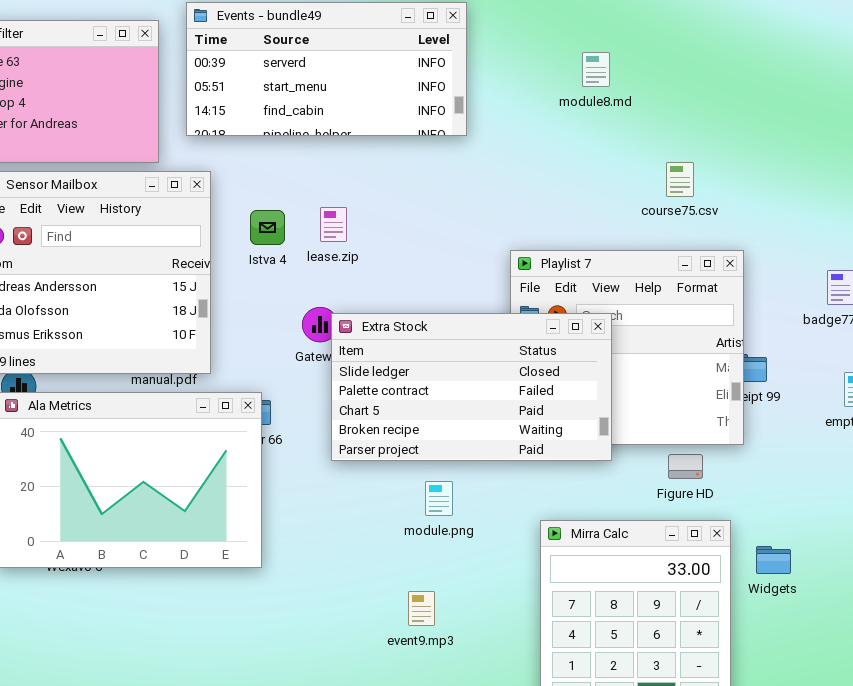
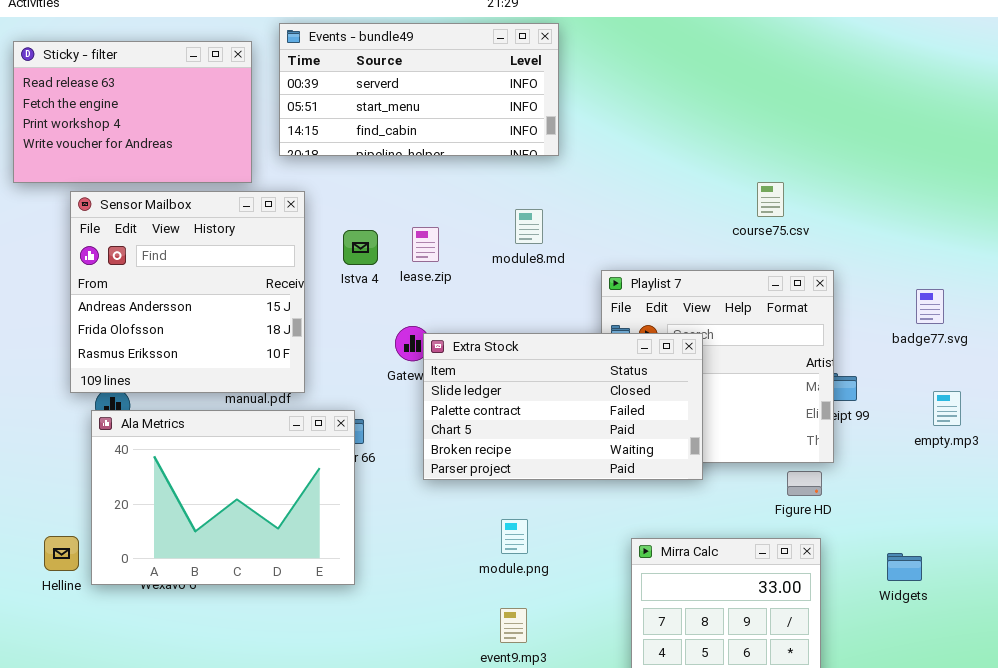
module8.md: [582,52,610,87] -> [515,209,543,244], moved
Figure HD: [668,454,703,479] -> [787,471,822,496], moved
module.png: [425,481,453,516] -> [501,519,528,554], moved
Widgets: [756,546,791,574] -> [887,553,922,581], moved

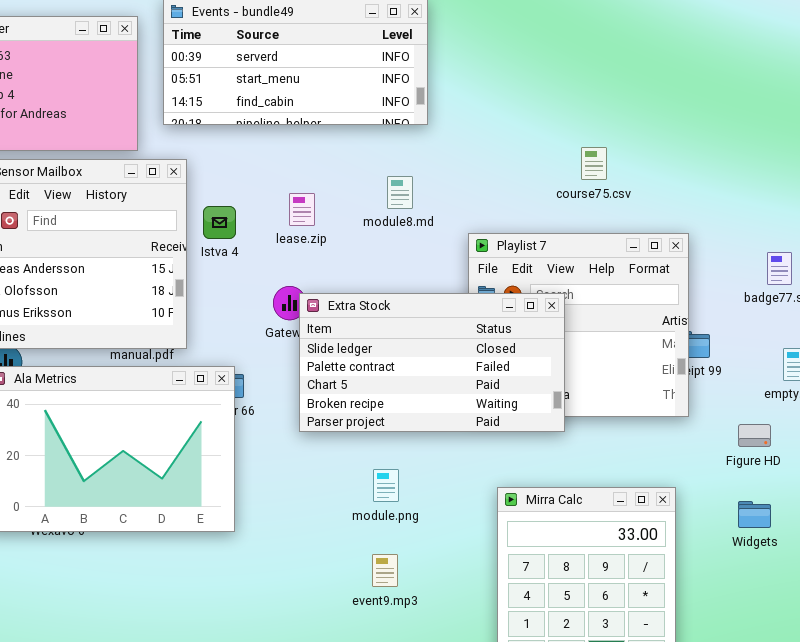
course75.csv: [757,182,784,217] -> [581,147,607,180], moved
Istva 4: [343,230,378,265] -> [203,206,236,239], moved
Figure HD: [787,471,822,496] -> [738,424,771,447], moved

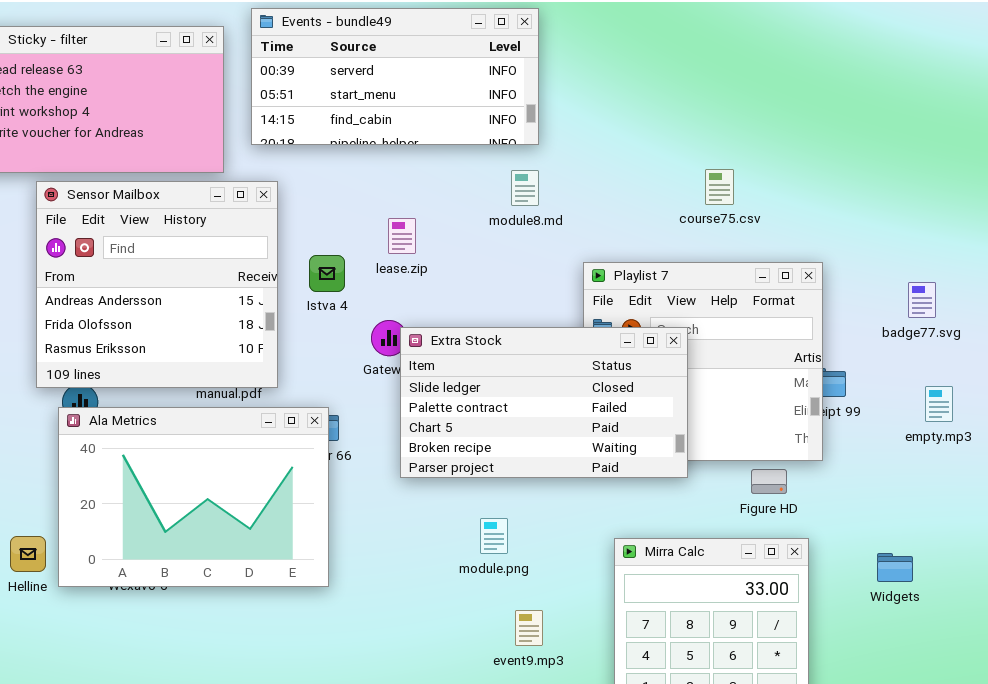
module8.md: [387,176,413,209] -> [511,170,539,206], moved
Istva 4: [203,206,236,239] -> [309,255,345,292], moved
Figure HD: [738,424,771,447] -> [751,469,787,494], moved
event9.mp3: [372,554,398,587] -> [515,610,543,646], moved

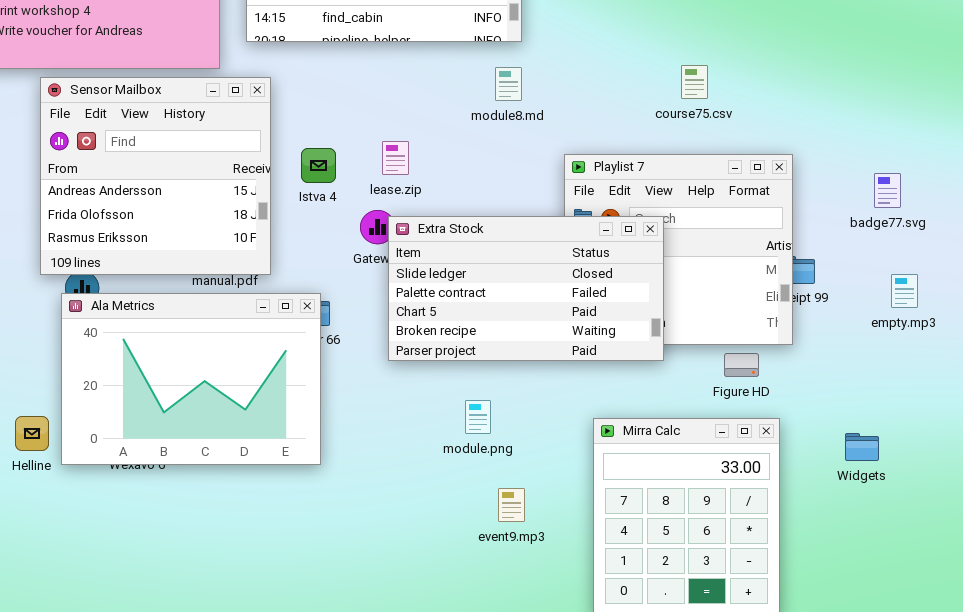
lease.zip: [388,218,416,254] -> [382,141,409,175], moved

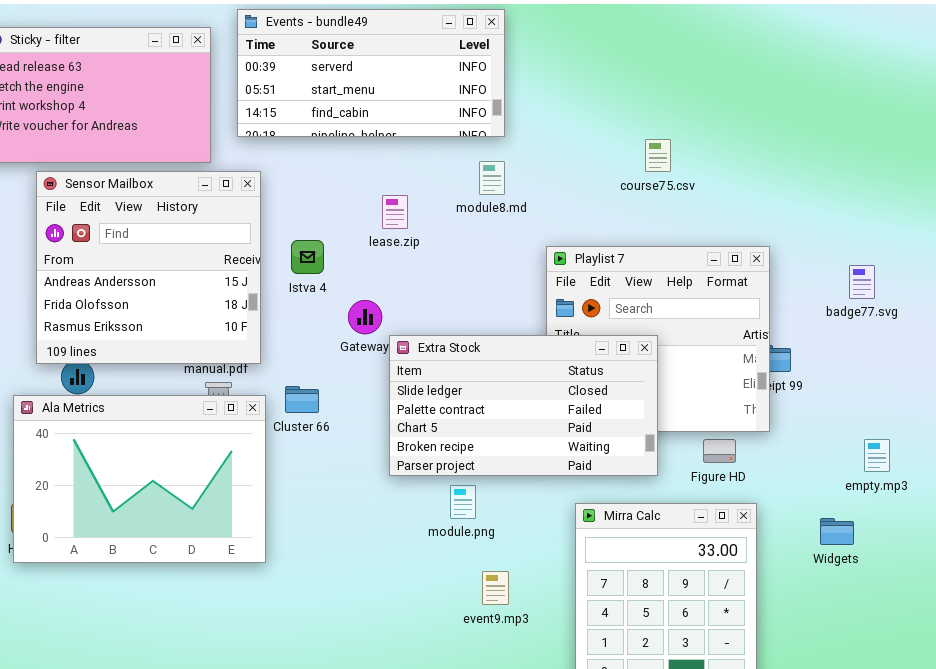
course75.csv: [681,65,708,99] -> [645,139,671,172], moved
lease.zip: [382,141,409,175] -> [382,195,408,229], moved
Extra Stock: [388,216,664,361] -> [389,335,658,476], moved
empty.mp3: [891,274,918,308] -> [864,439,890,472], moved
Ala Metrics: [61,293,321,465] -> [13,395,266,563], moved

